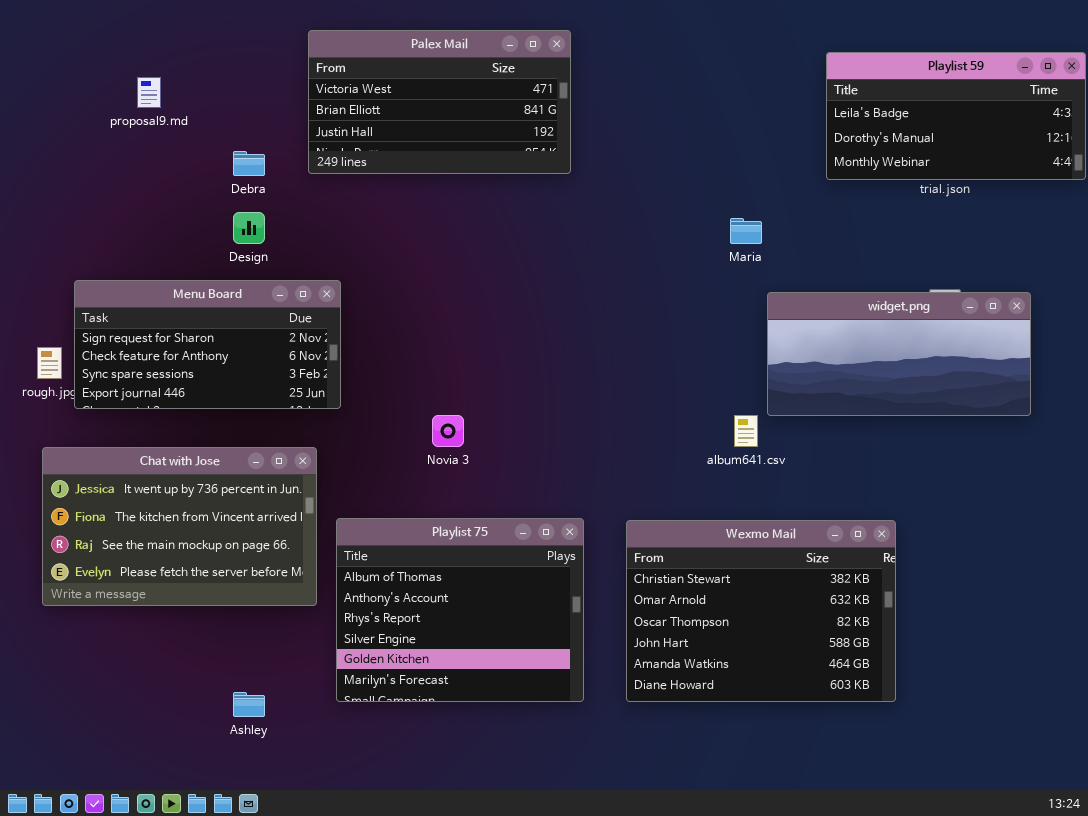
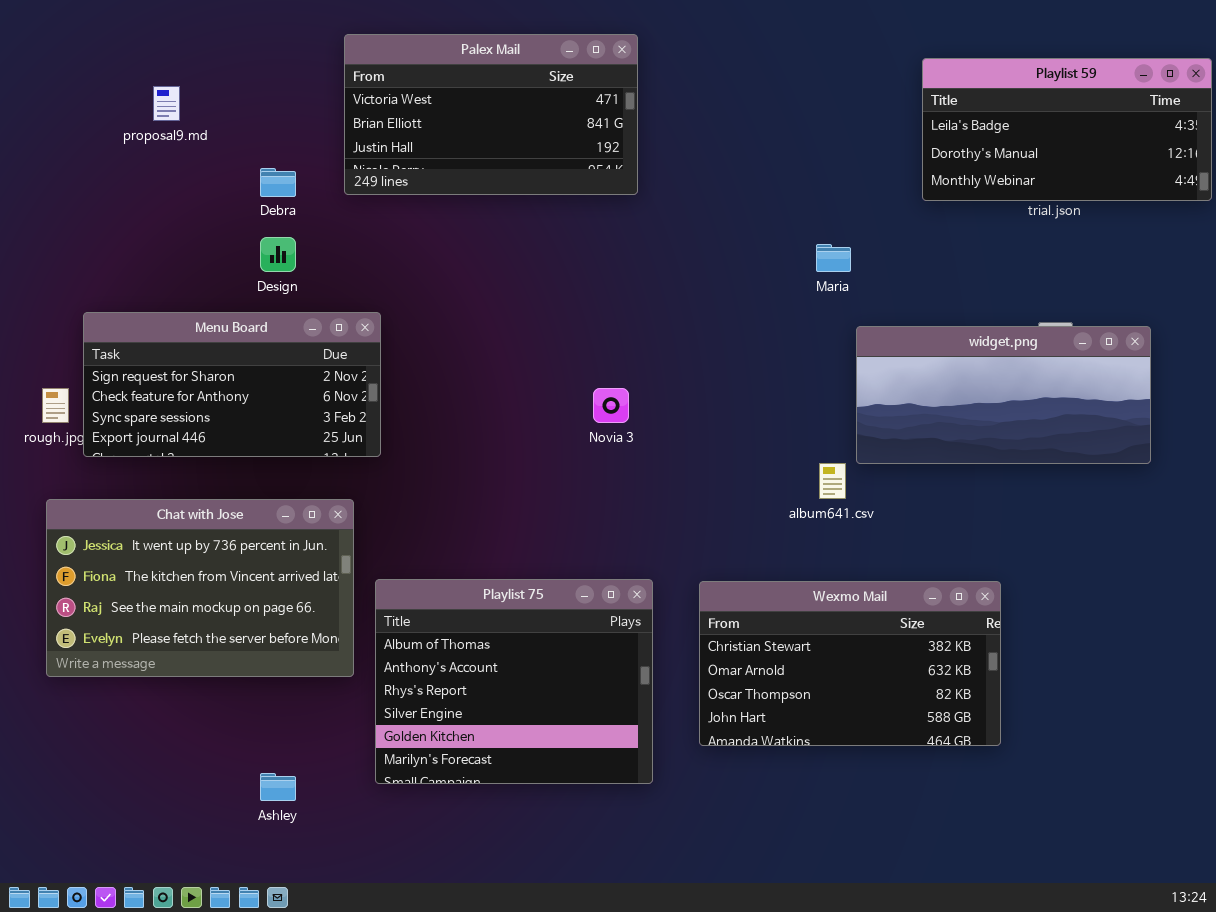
Novia 3: [432,415,464,447] -> [593,388,629,423], moved
Wexmo Mail: [626,520,896,702] -> [699,581,1001,746], resized

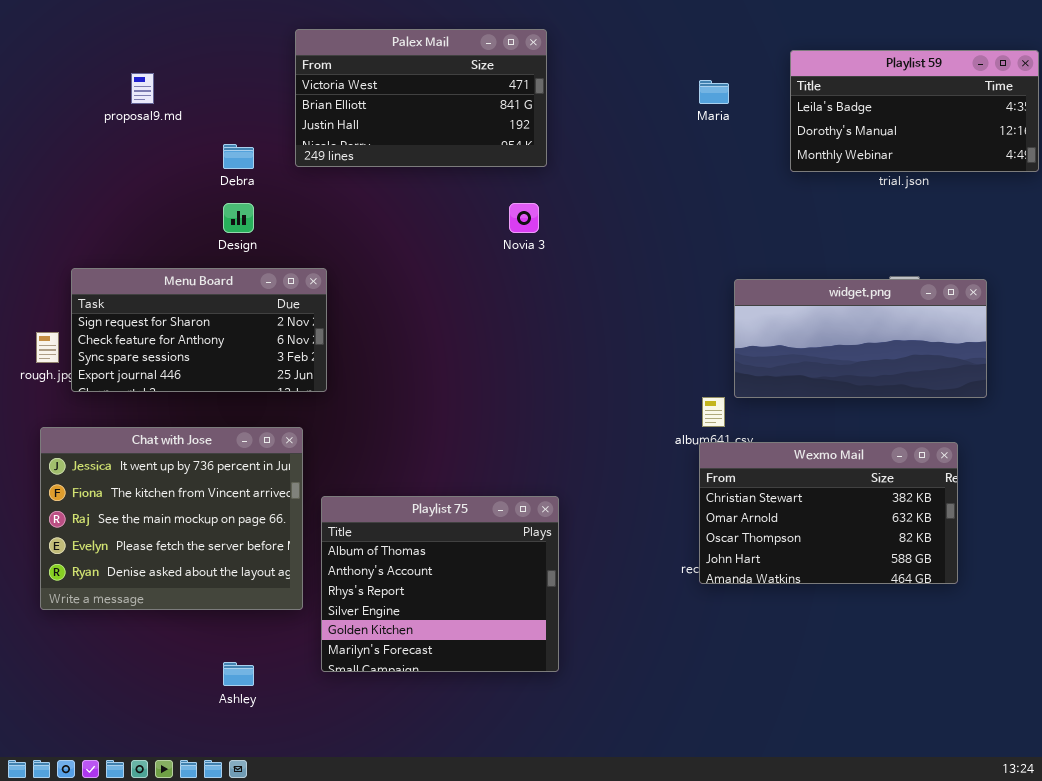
Maria: [816,244,851,272] -> [699,80,729,104], moved
Novia 3: [593,388,629,423] -> [509,203,539,233], moved
Chat with Jose: [46,499,354,677] -> [40,427,303,610], resized
Wexmo Mail: [699,581,1001,746] -> [699,442,958,584], moved

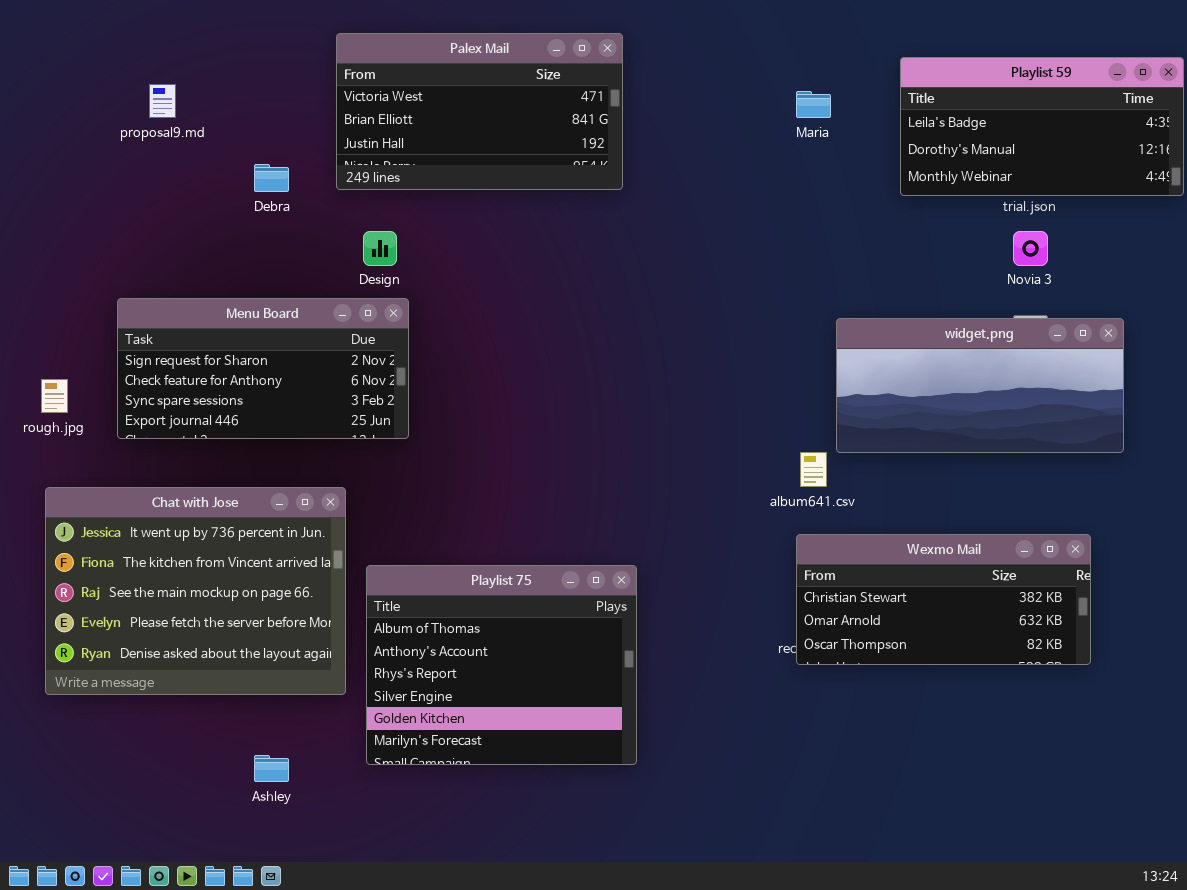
Design: [223,203,254,233] -> [363,231,397,266], moved
Novia 3: [509,203,539,233] -> [1013,231,1048,266], moved
Menu Board: [71,268,327,392] -> [117,298,409,439], moved
Wexmo Mail: [699,442,958,584] -> [796,534,1091,665], resized

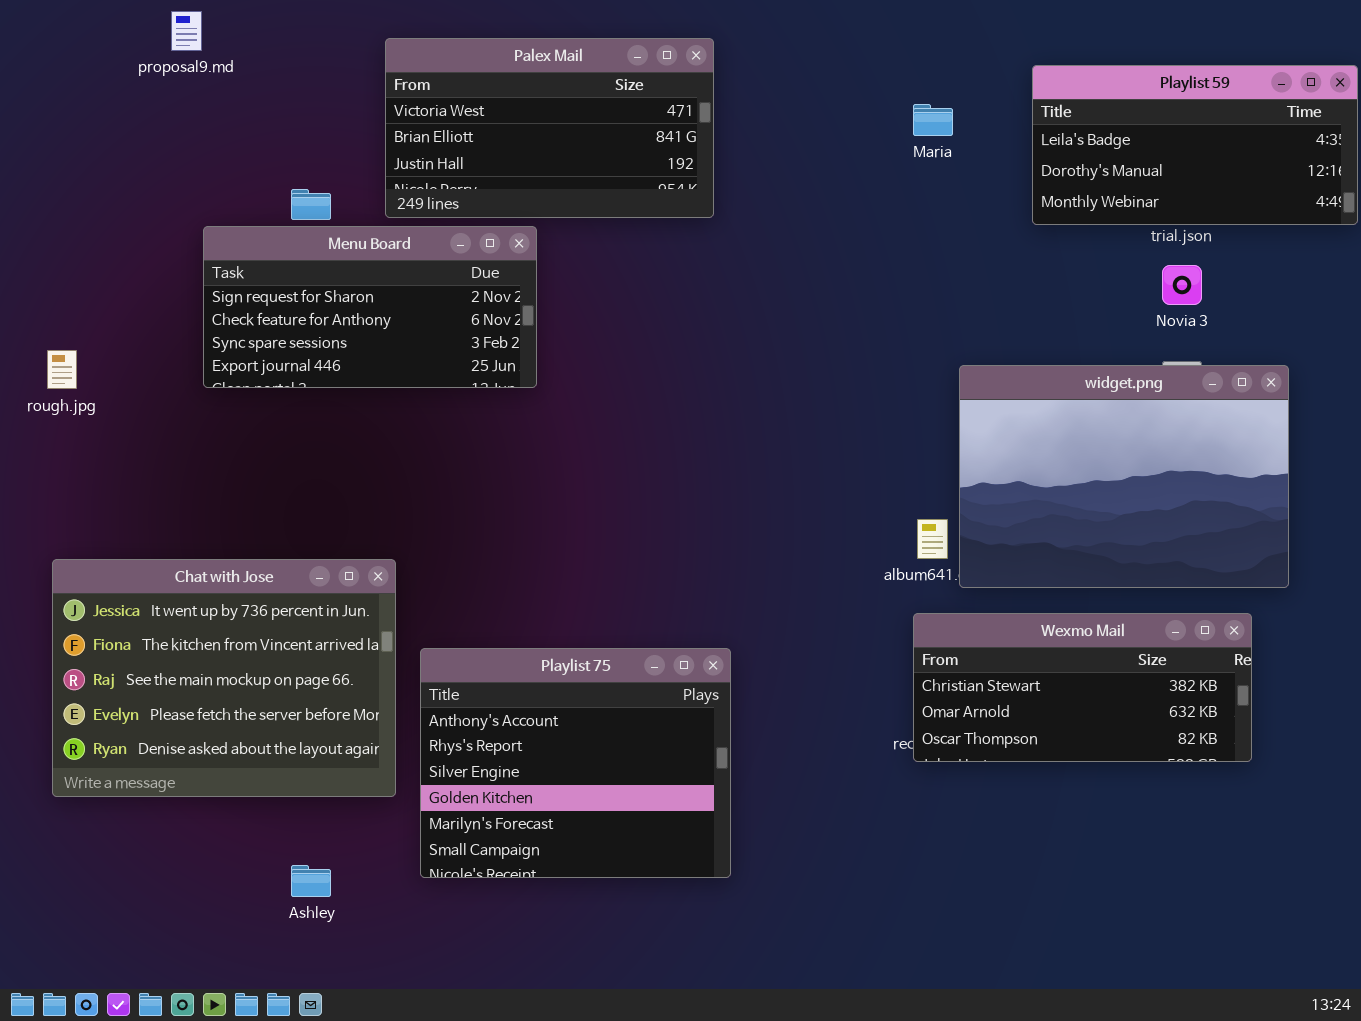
proposal9.md: [149,84,176,118] -> [171,11,202,51], moved
Menu Board: [117,298,409,439] -> [203,226,537,388], moved
widget.png: [836,318,1124,453] -> [959,365,1289,588], resized
rough.jpg: [41,379,68,413] -> [47,350,77,389], moved
Playlist 75: [366,565,637,765] -> [420,648,731,878], scrolled down 1 row

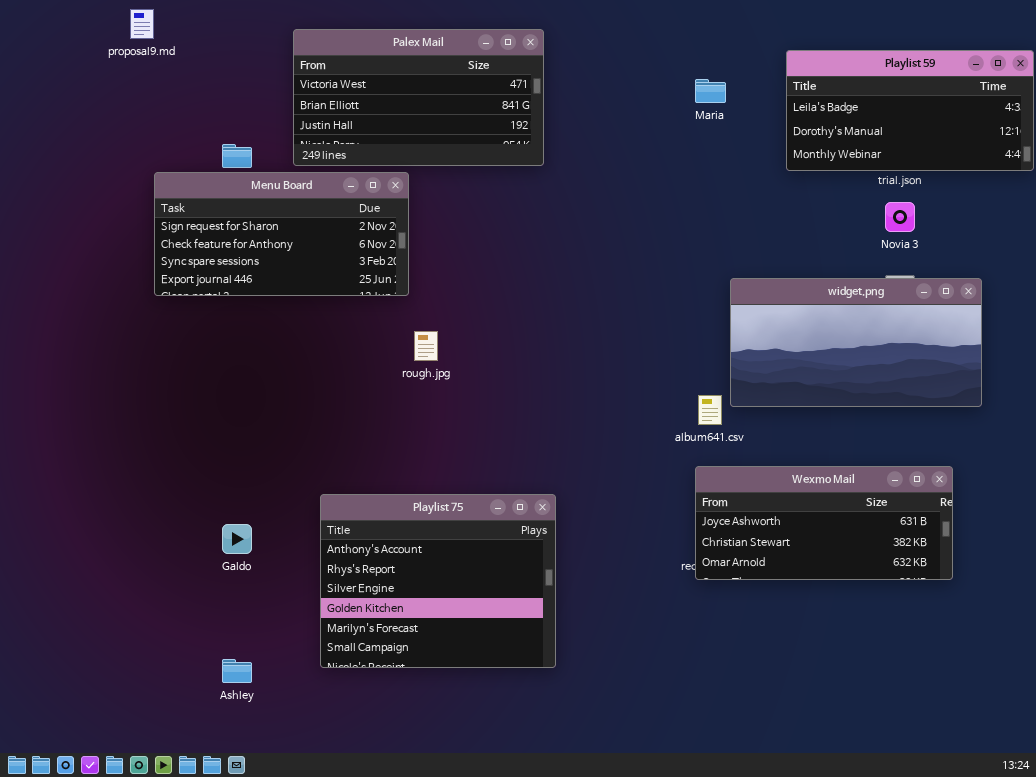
rough.jpg: [47,350,77,389] -> [414,331,438,361], moved
widget.png: [959,365,1289,588] -> [730,278,982,407], resized
Chat with Jose: [52,559,396,797] -> none, closed
Wexmo Mail: [913,613,1252,762] -> [695,466,953,580], scrolled up 1 row

